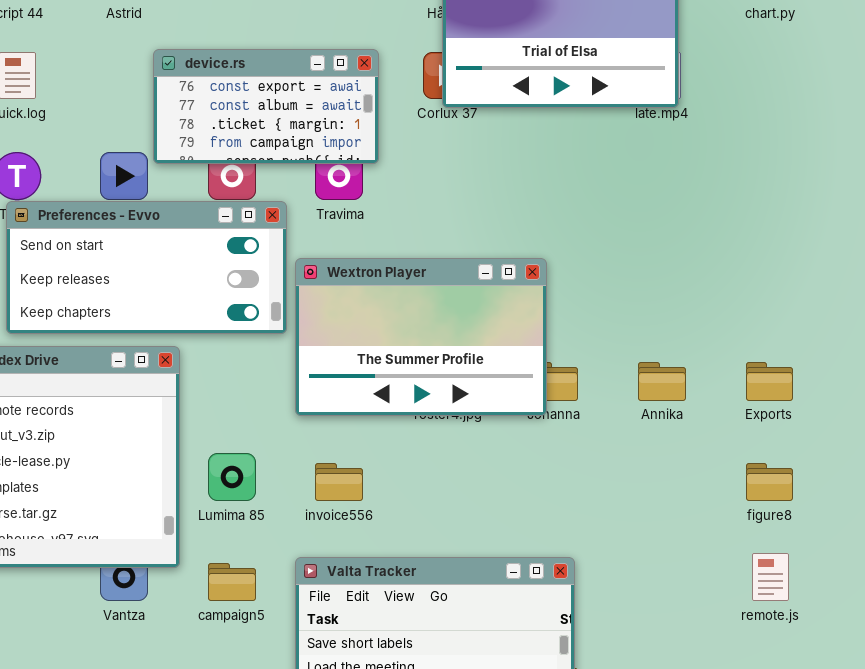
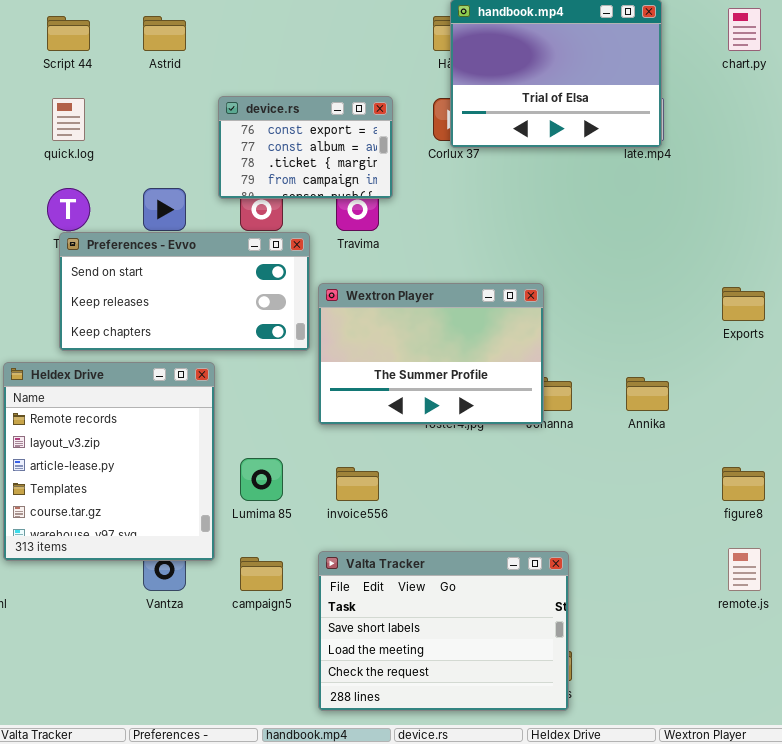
device.rs: [153,49,379,164] -> [218,96,393,199], resized
Exports: [746,362,793,401] -> [722,287,765,321], moved

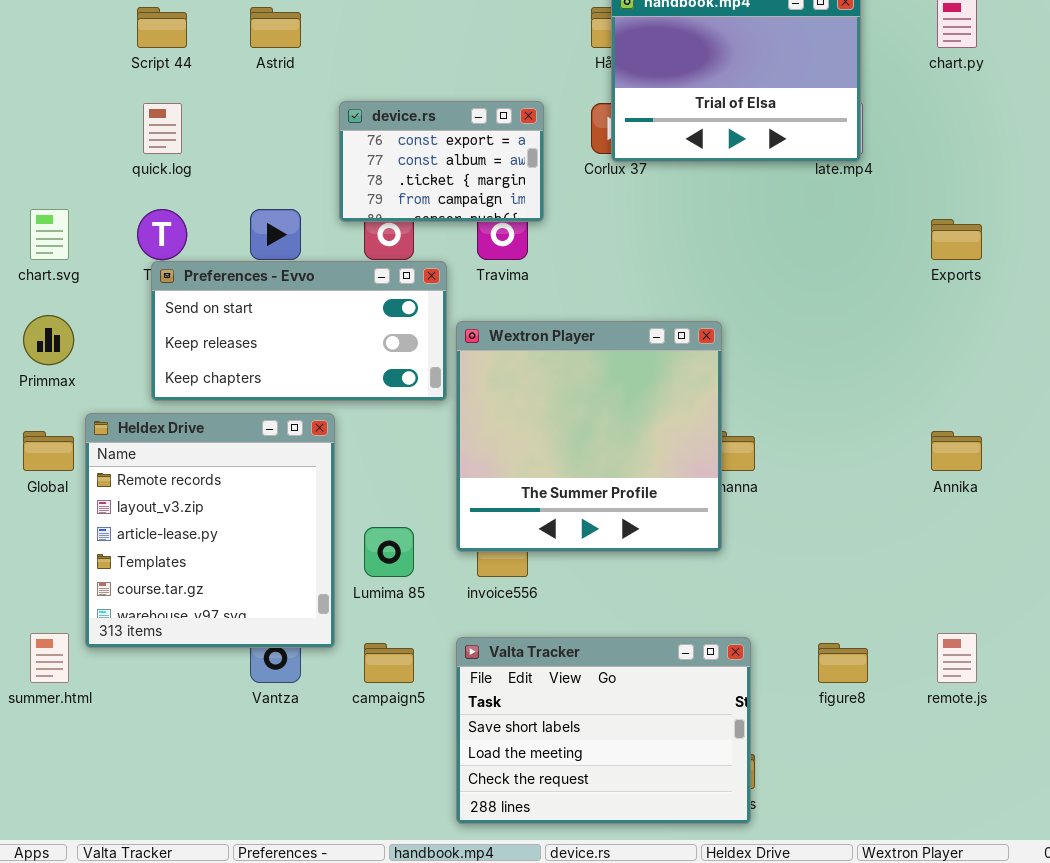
Wextron Player: [318,283,544,425] -> [456,321,722,552], resized
Exports: [722,287,765,321] -> [931,219,982,260], moved
Annika: [626,377,669,411] -> [931,431,982,471], moved
figure8: [722,467,765,501] -> [818,643,868,683], moved

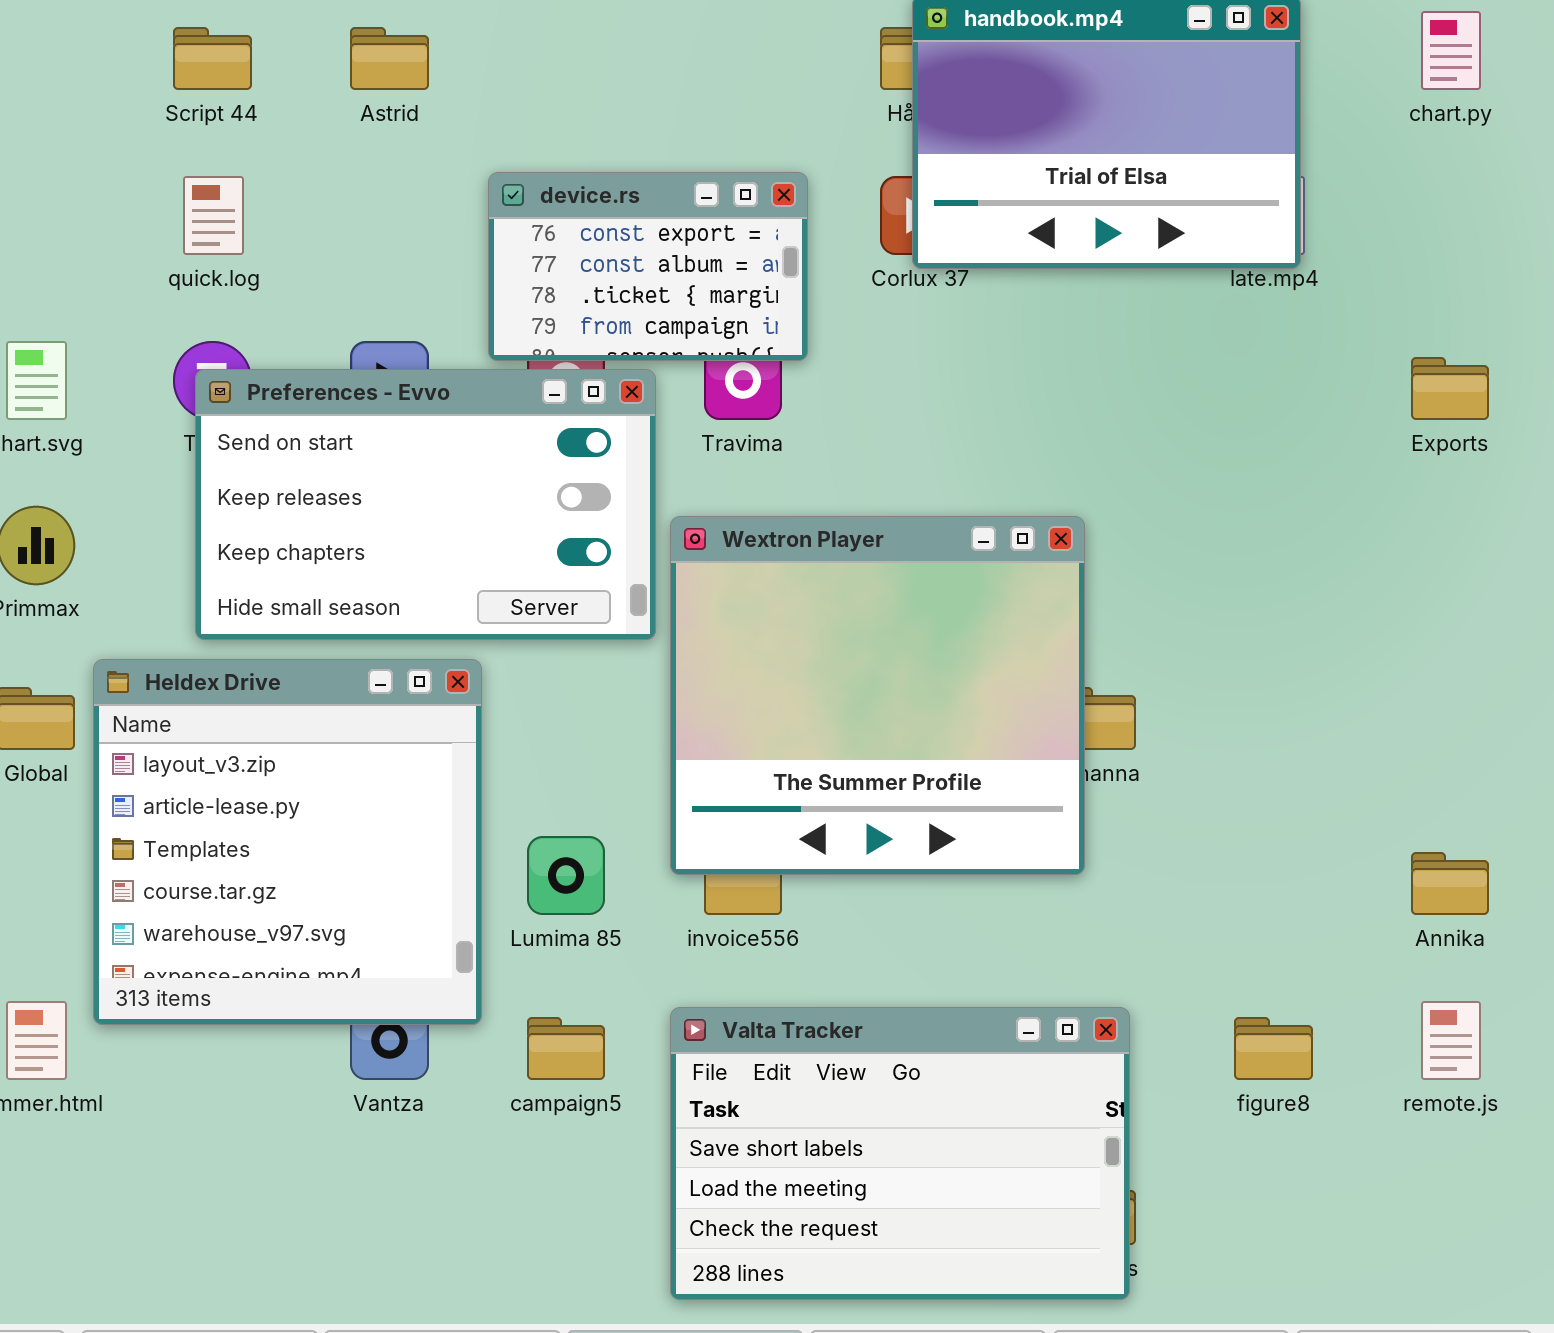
Preferences - Evvo: [151,261,447,401] -> [195,369,656,640], resized
Heldex Drive: [85,413,335,648] -> [93,659,482,1025], scrolled down 1 row
Annika: [931,431,982,471] -> [1411,852,1489,915], moved

